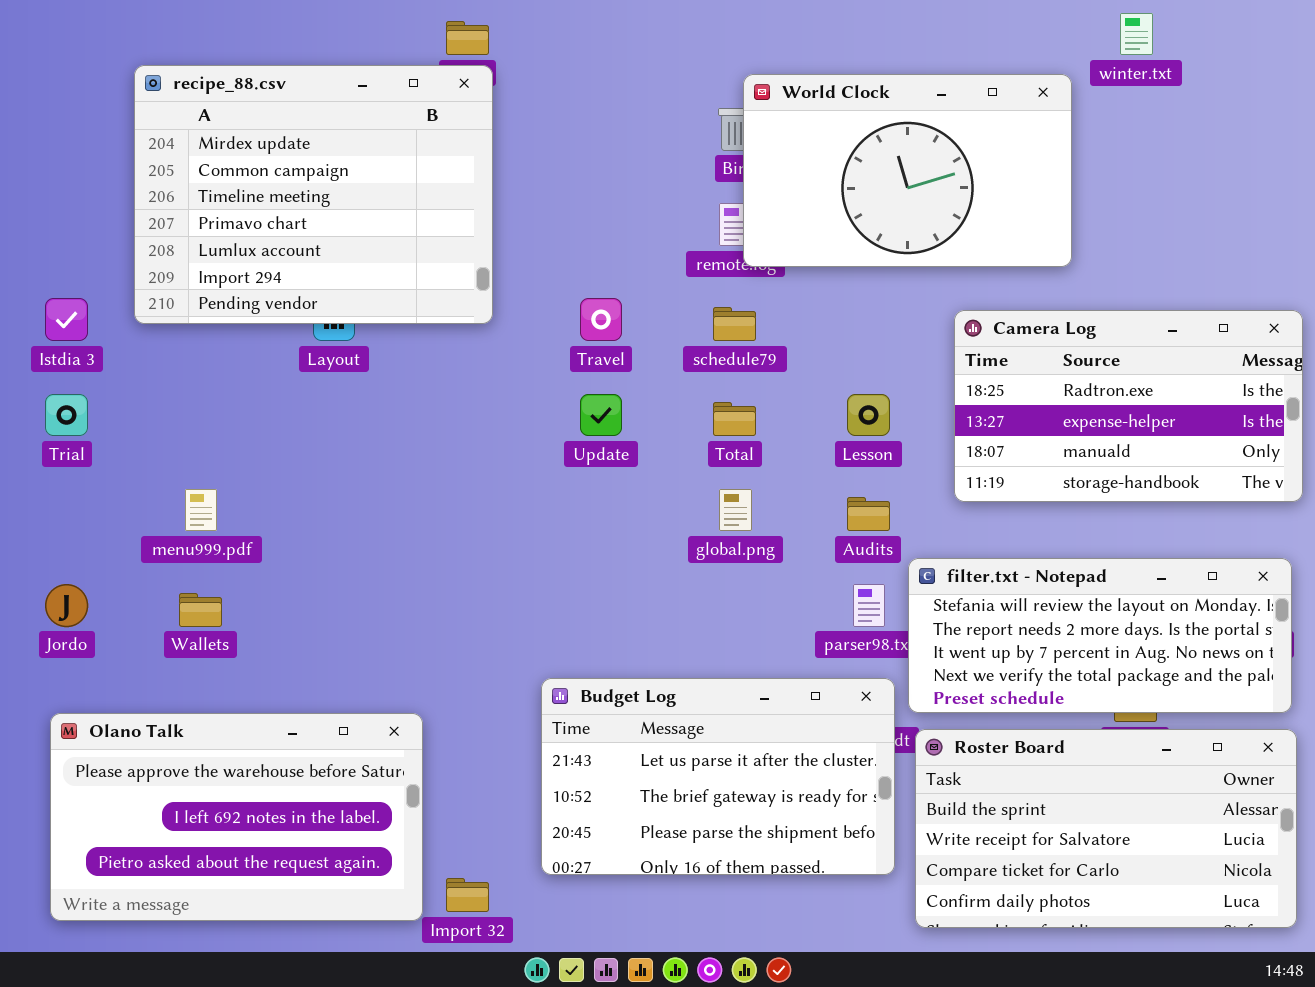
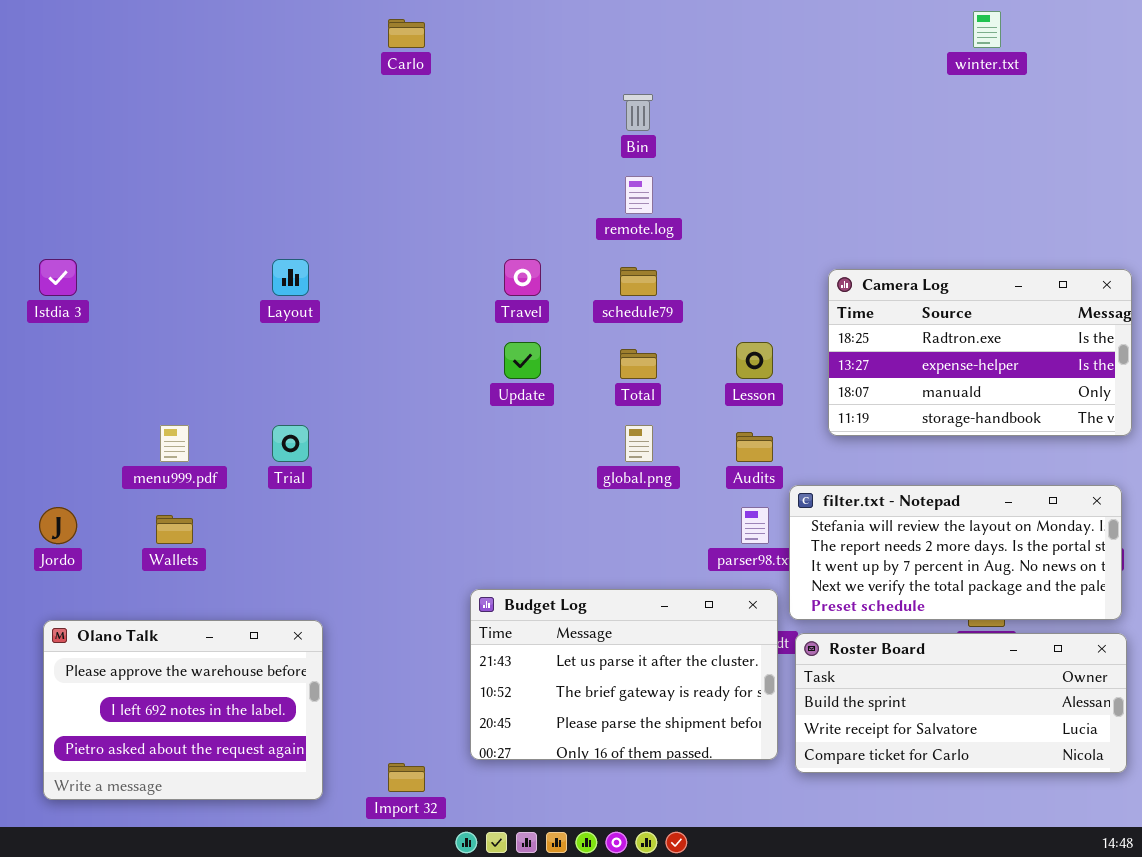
recipe_88.csv: [134,65,493,324] -> none, closed
World Clock: [743,74,1072,267] -> none, closed
Trial: [45,394,88,436] -> [272,425,309,462], moved
Olano Talk: [50,713,423,921] -> [43,620,323,800], resized
Roster Board: [915,729,1297,928] -> [795,633,1127,773], resized

